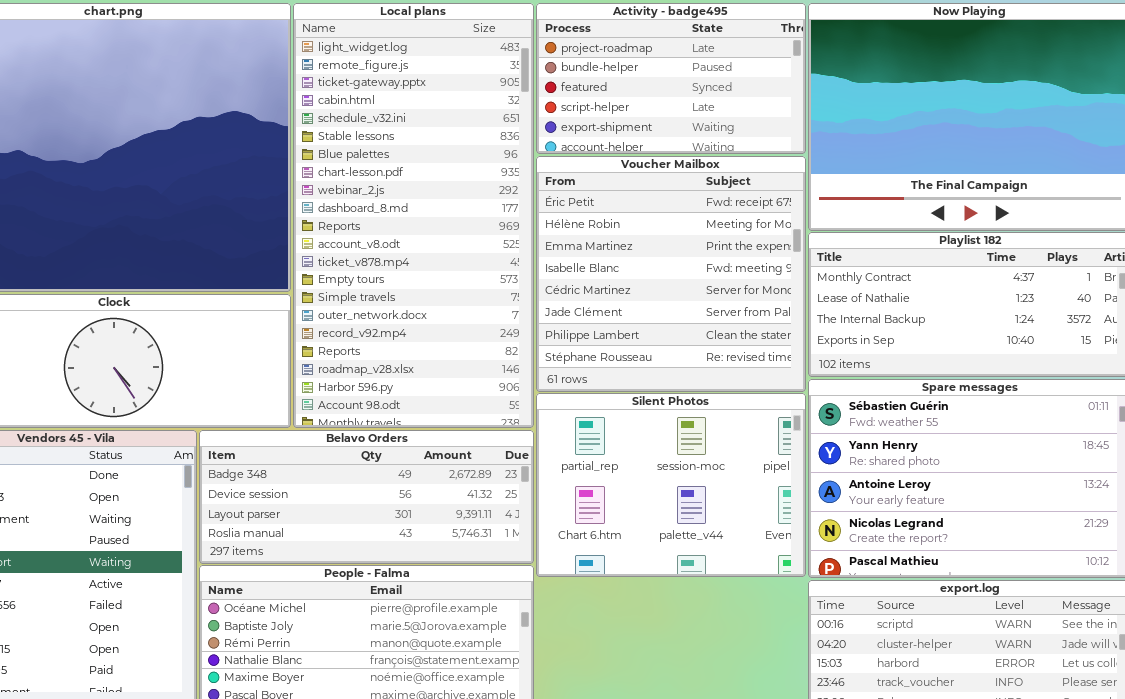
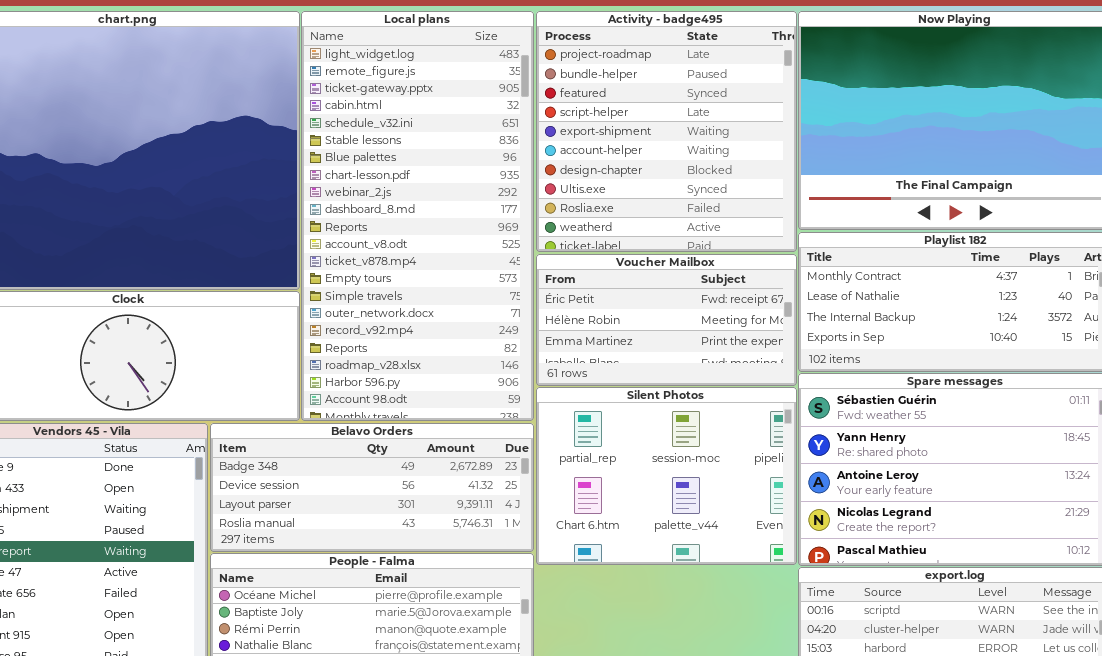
Activity - badge495: [536,3,806,154] -> [536,11,797,252], resized
Voucher Mailbox: [536,156,806,392] -> [536,254,797,386], resized

